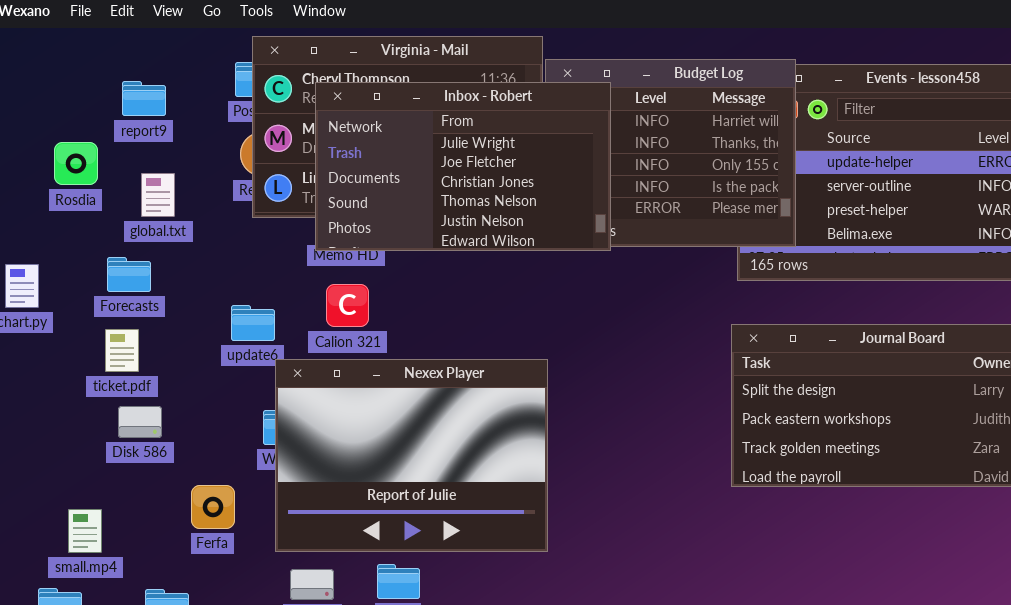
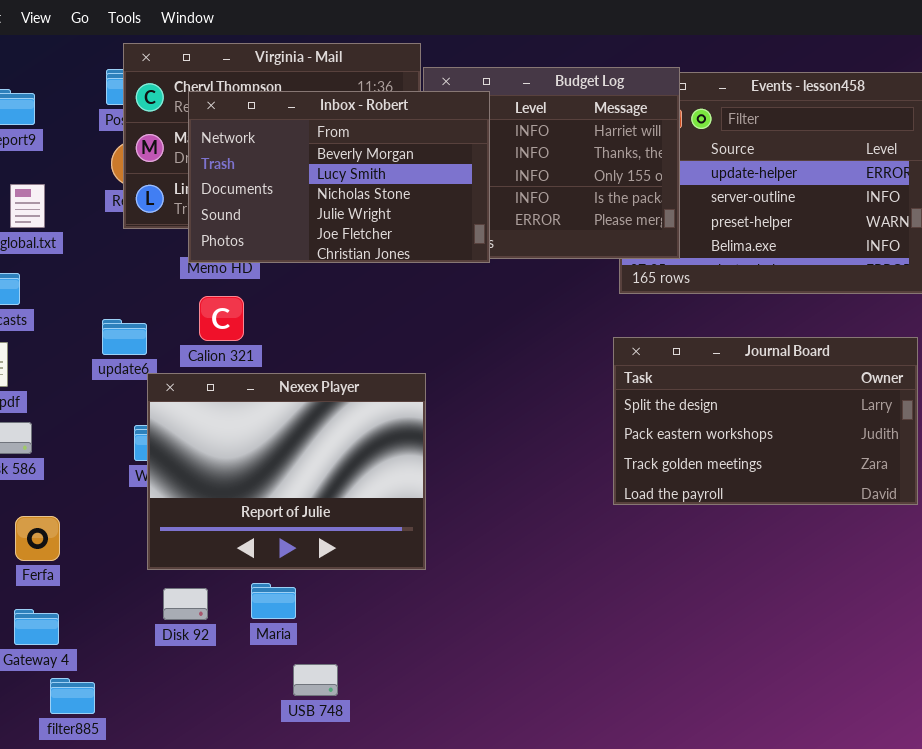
Inbox - Robert: [315,82,611,251] -> [188,91,490,263], scrolled up 3 rows
Ferfa: [191,485,235,529] -> [15,516,60,561], moved

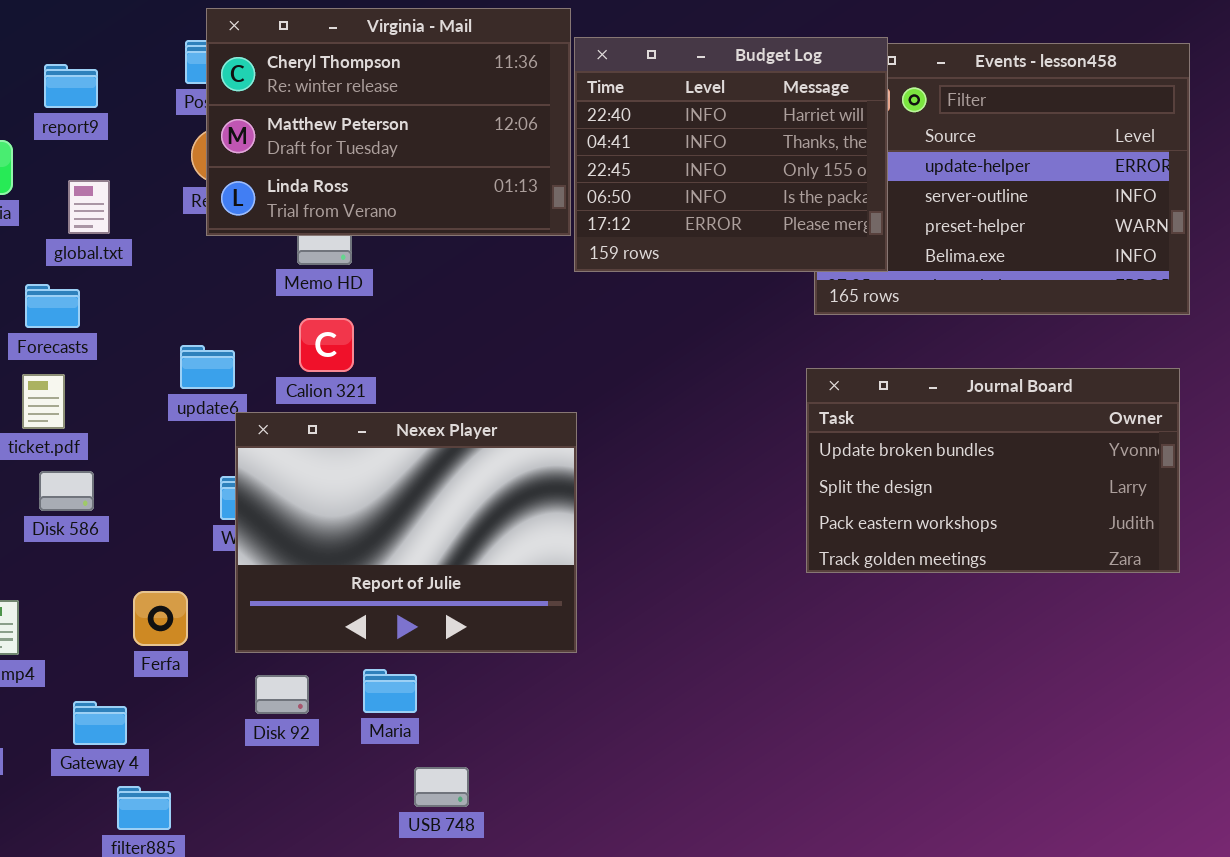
Inbox - Robert: [188,91,490,263] -> none, closed
Journal Board: [613,337,918,505] -> [806,368,1180,573], scrolled up 1 row
Ferfa: [15,516,60,561] -> [133,591,188,646], moved

